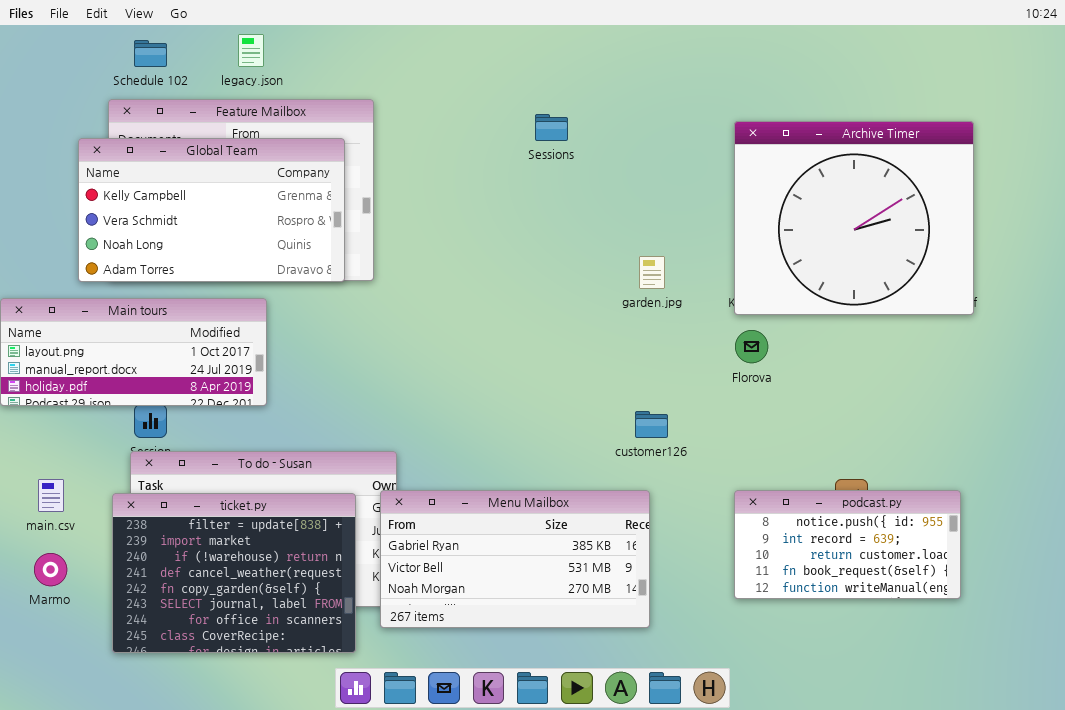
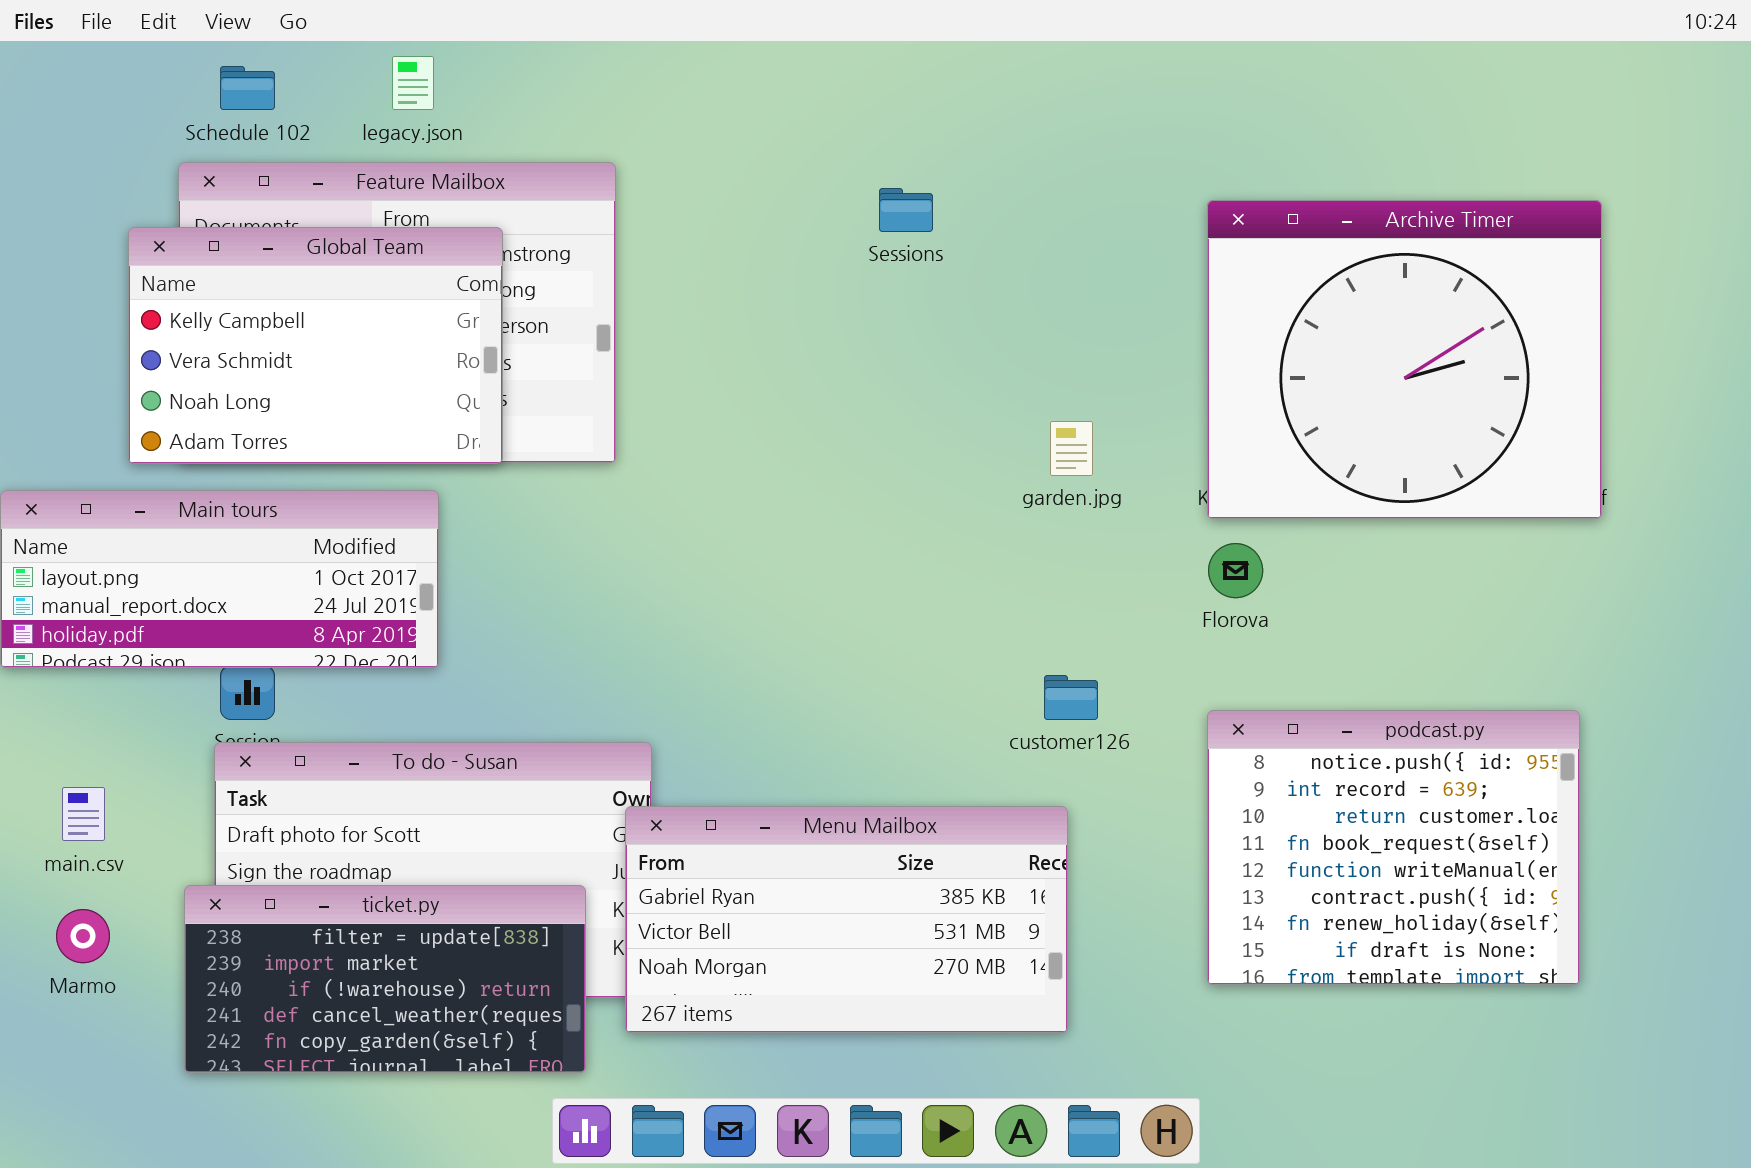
Global Team: [78,138,345,282] -> [128,227,503,464], resized
podcast.py: [734,490,961,599] -> [1207,710,1580,985], resized
ticket.py: [112,493,356,653] -> [184,885,586,1073], resized

